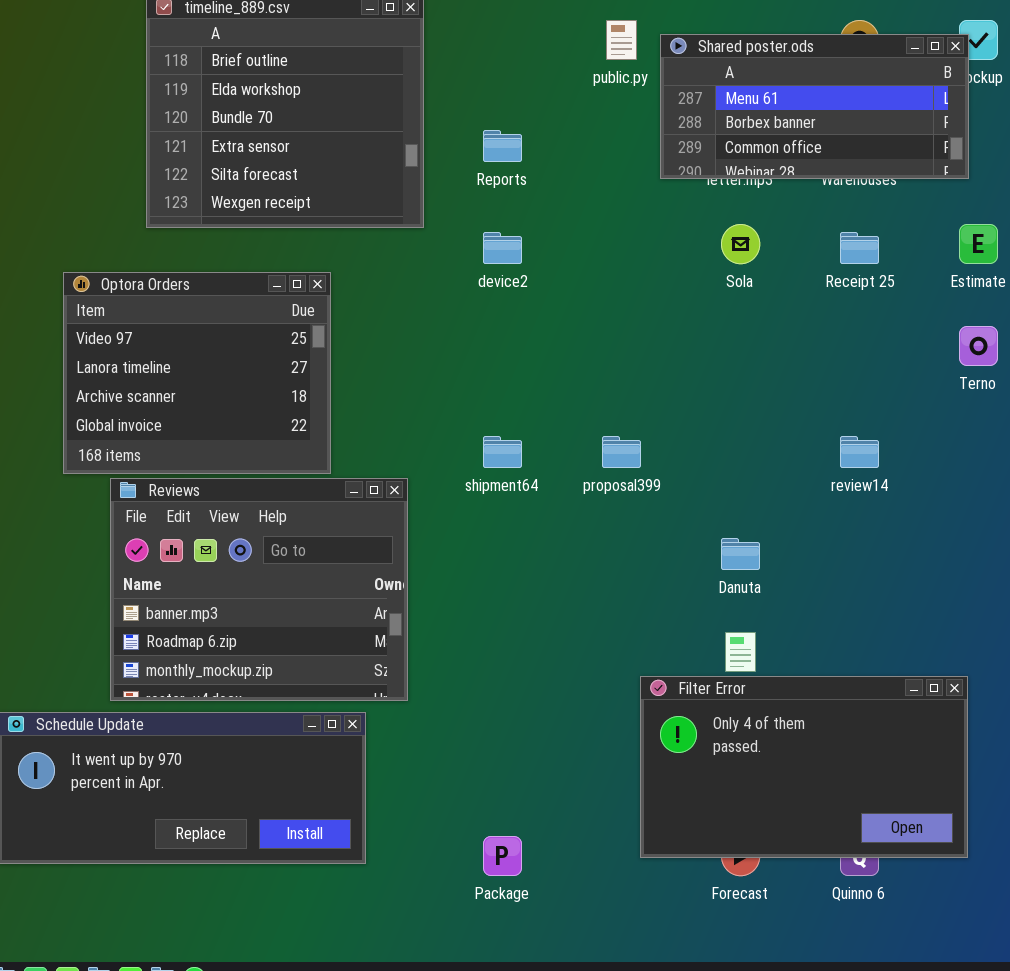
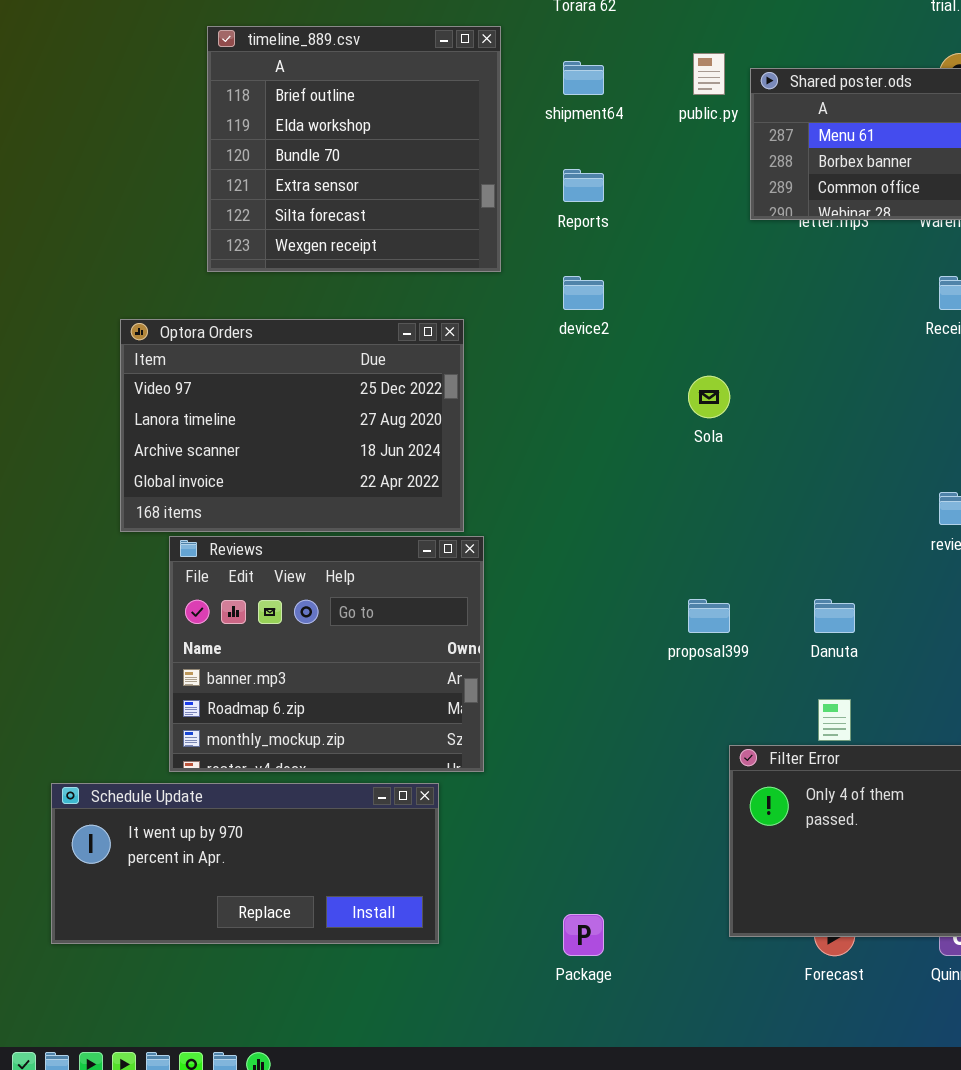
Sola: [721,224,760,264] -> [688,376,730,418], moved
Optora Orders: [63,272,331,474] -> [120,319,464,532], resized
shipment64: [483,436,522,468] -> [563,61,604,95], moved
proposal399: [602,436,641,468] -> [688,599,730,633], moved

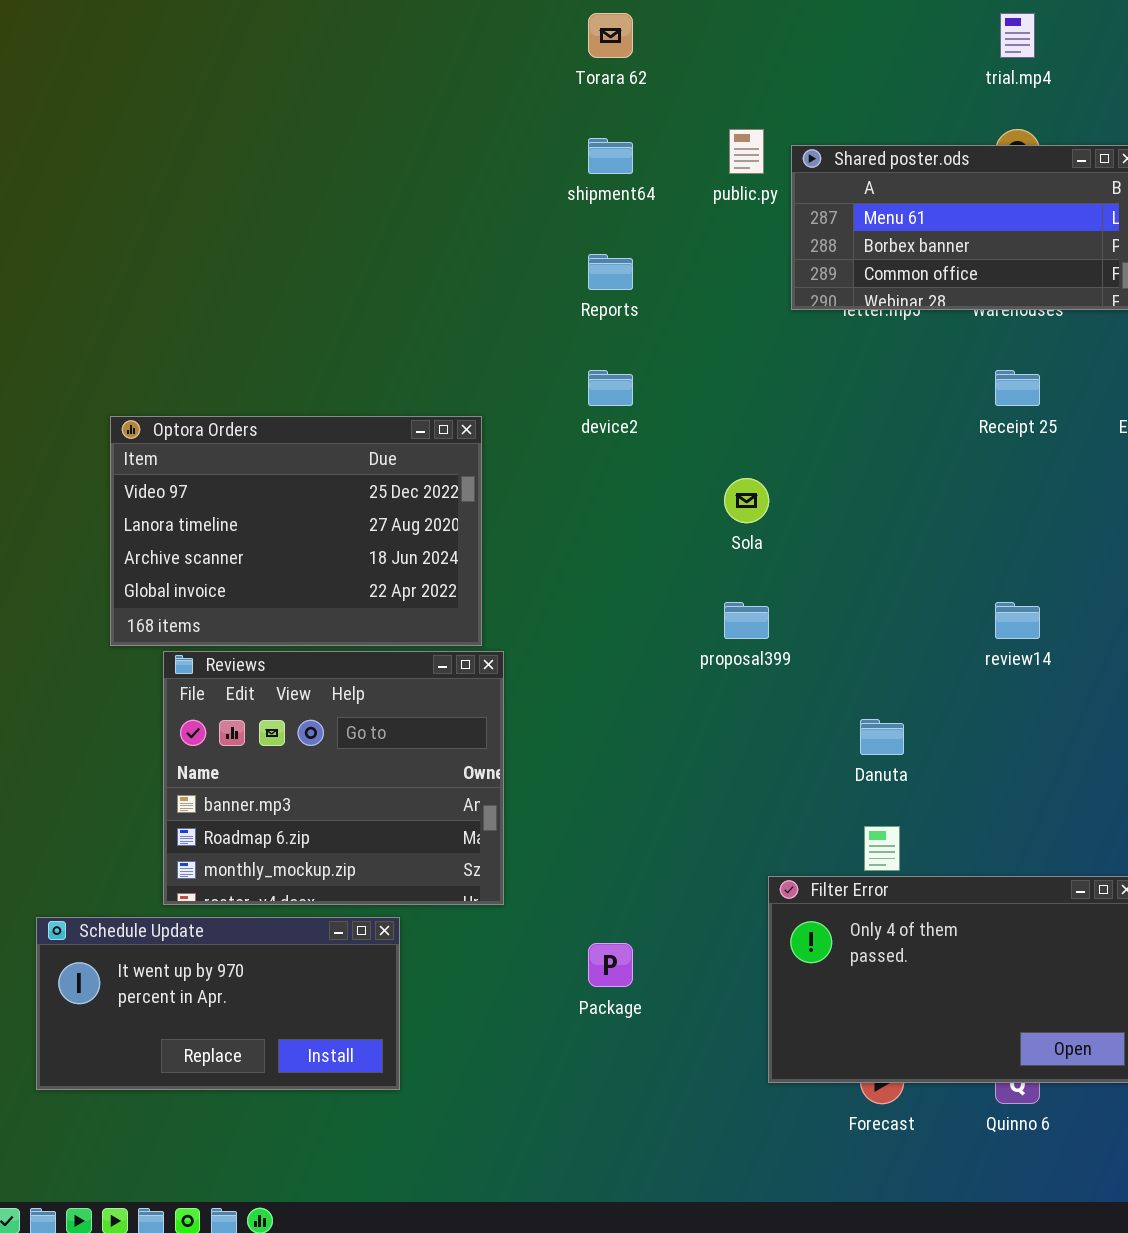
timeline_889.csv: [207,26,501,272] -> none, closed
proposal399: [688,599,730,633] -> [724,602,769,639], moved
Schedule Update: [51,783,439,944] -> [36,917,400,1090], resized
Package: [563,914,604,956] -> [588,943,633,987], moved

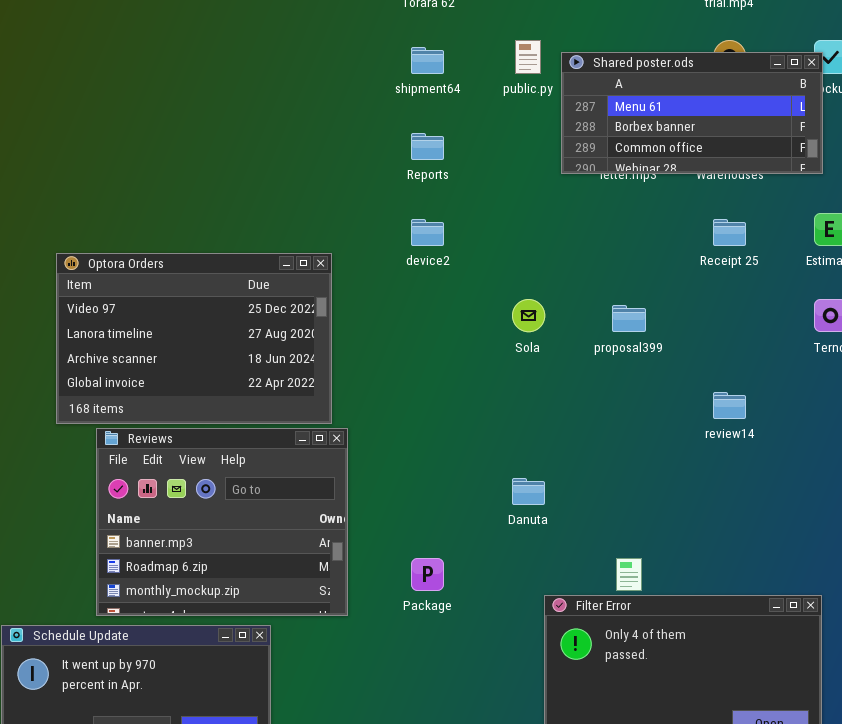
proposal399: [724,602,769,639] -> [612,305,646,332], moved
Danuta: [860,719,904,755] -> [512,478,545,505], moved
Package: [588,943,633,987] -> [411,558,444,591], moved

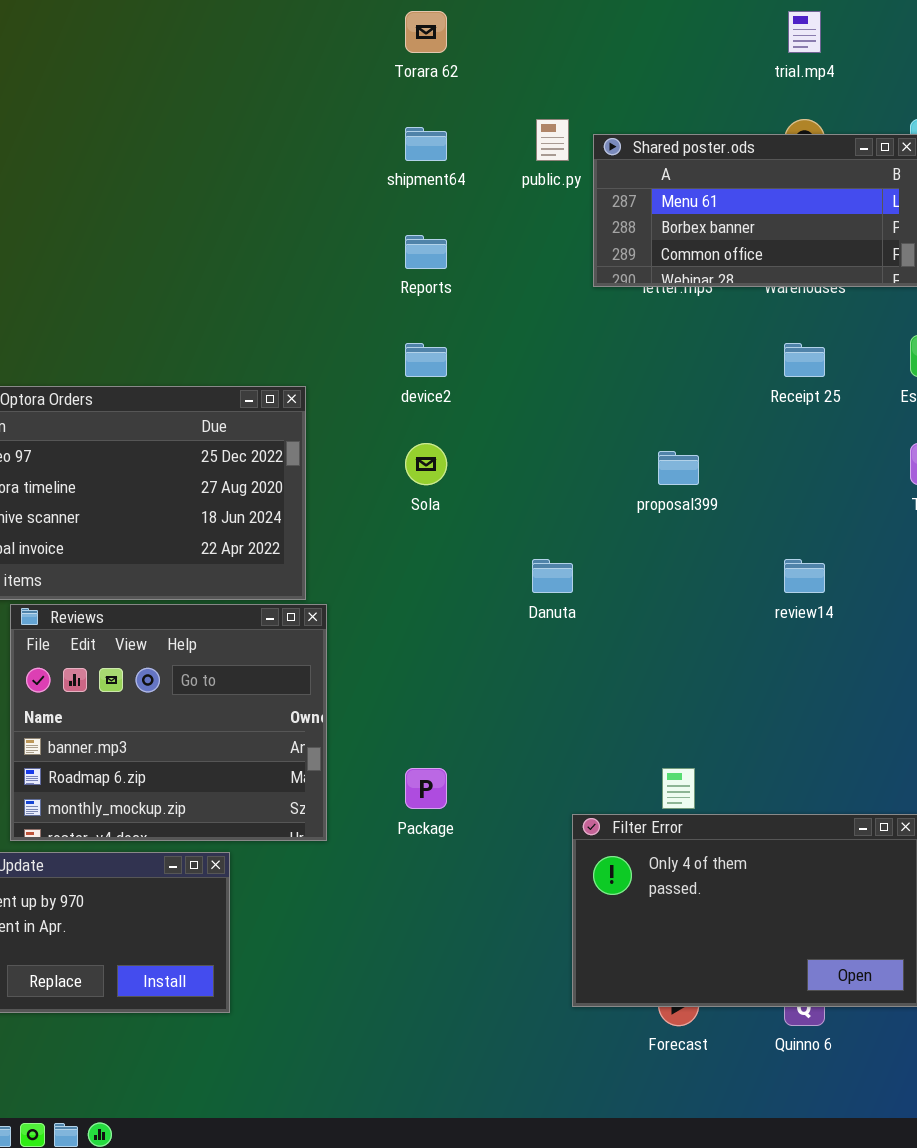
Sola: [512,299,545,332] -> [405,443,447,485], moved
Danuta: [512,478,545,505] -> [532,559,573,593], moved

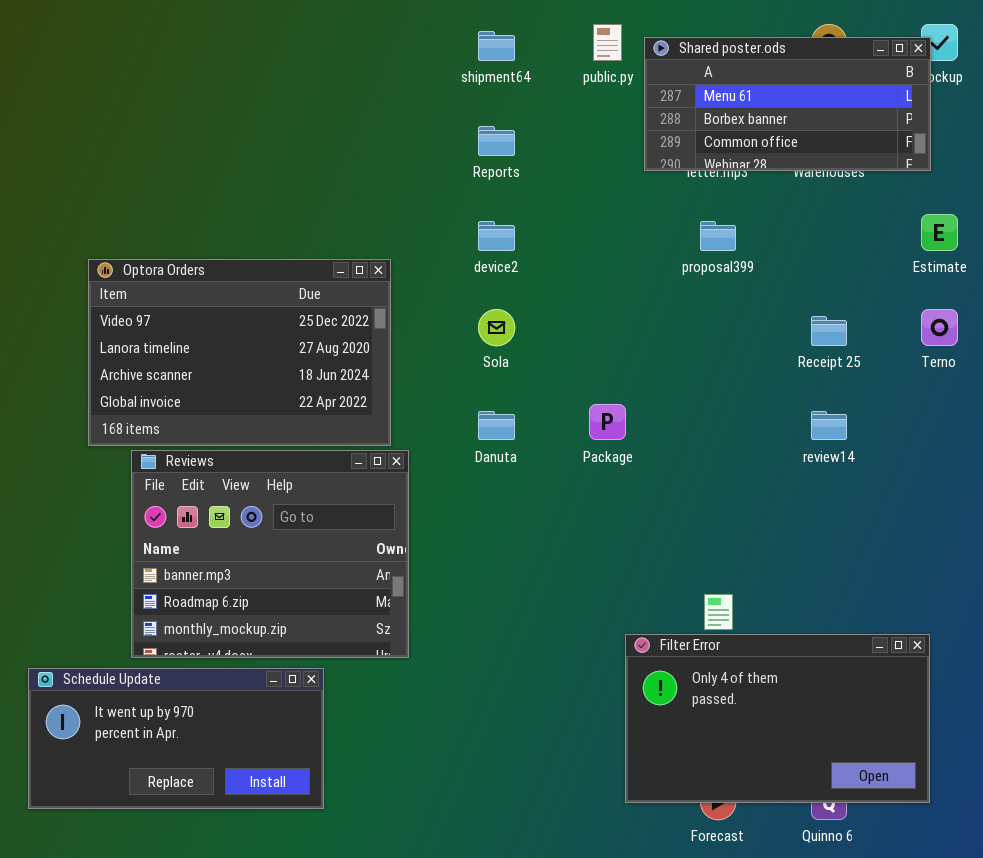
Receipt 25: [784,343,825,377] -> [811,316,847,346], moved
proposal399: [658,451,699,485] -> [700,221,736,251], moved
Danuta: [532,559,573,593] -> [478,411,515,440], moved
Package: [405,768,447,809] -> [589,404,626,440], moved

